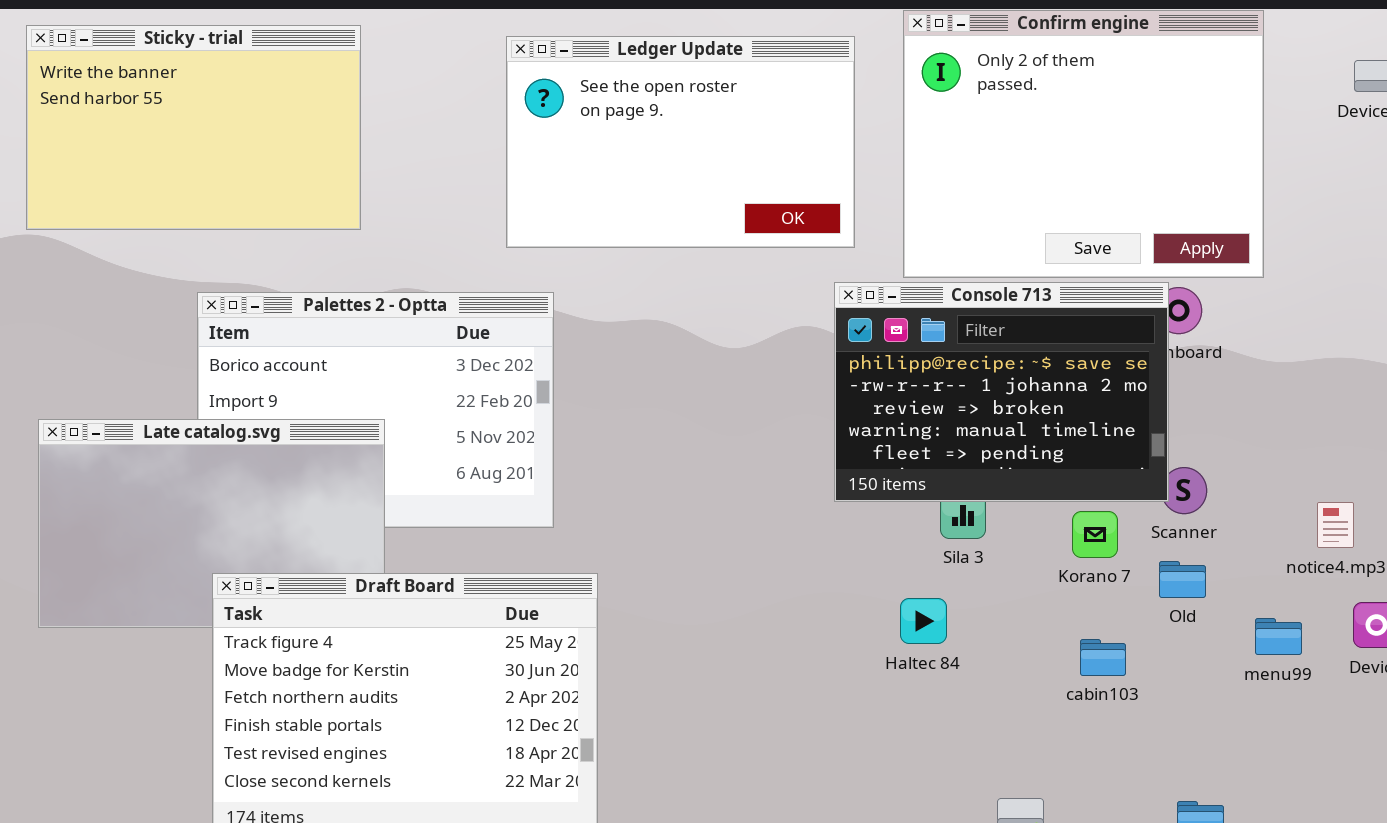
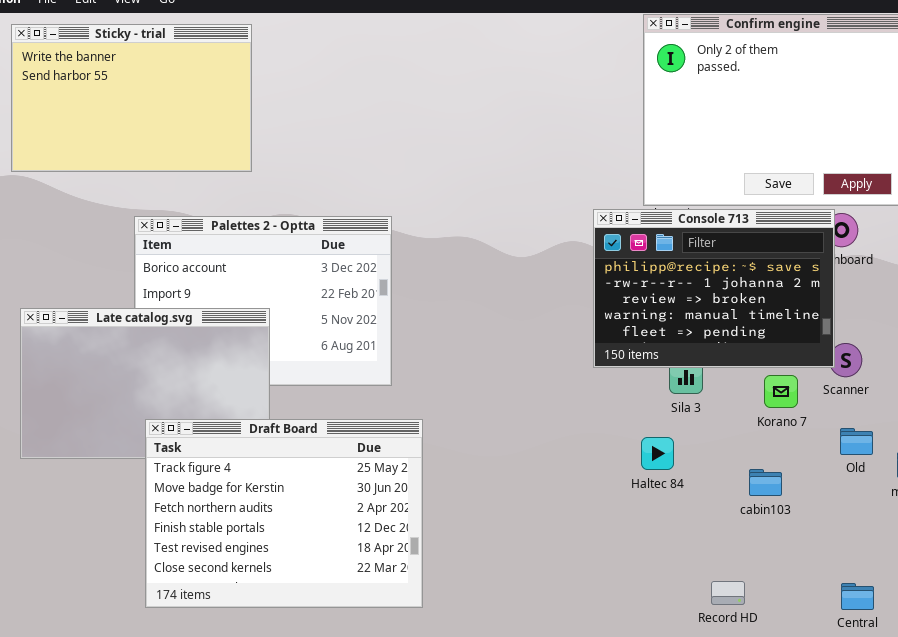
Ledger Update: [506,36,855,248] -> none, closed
Old: [1159,561,1206,598] -> [840,428,873,455], moved
cabin103: [1080,639,1126,676] -> [749,469,782,496], moved

